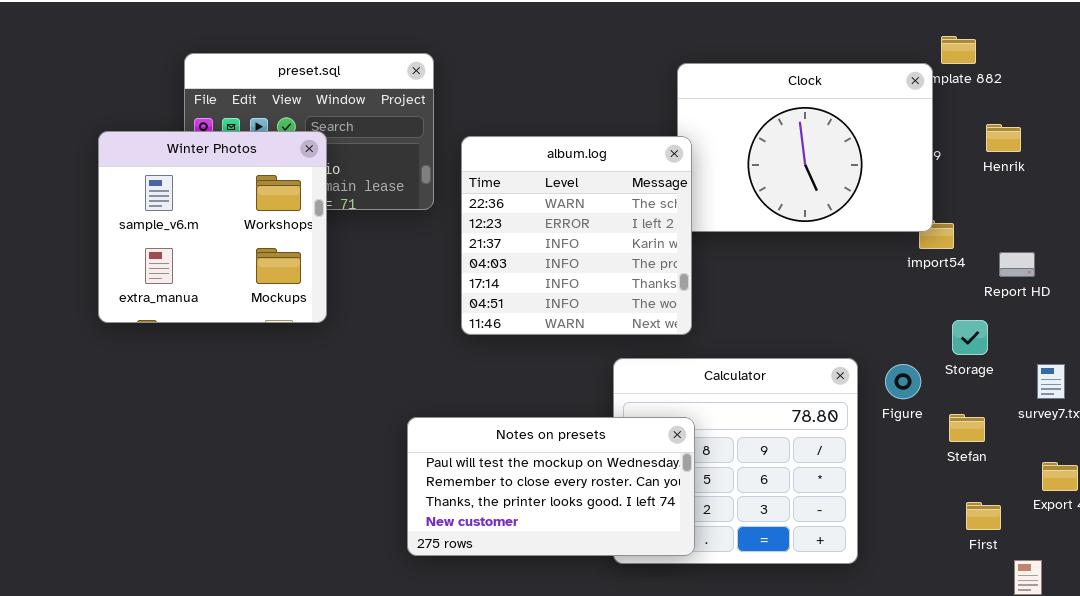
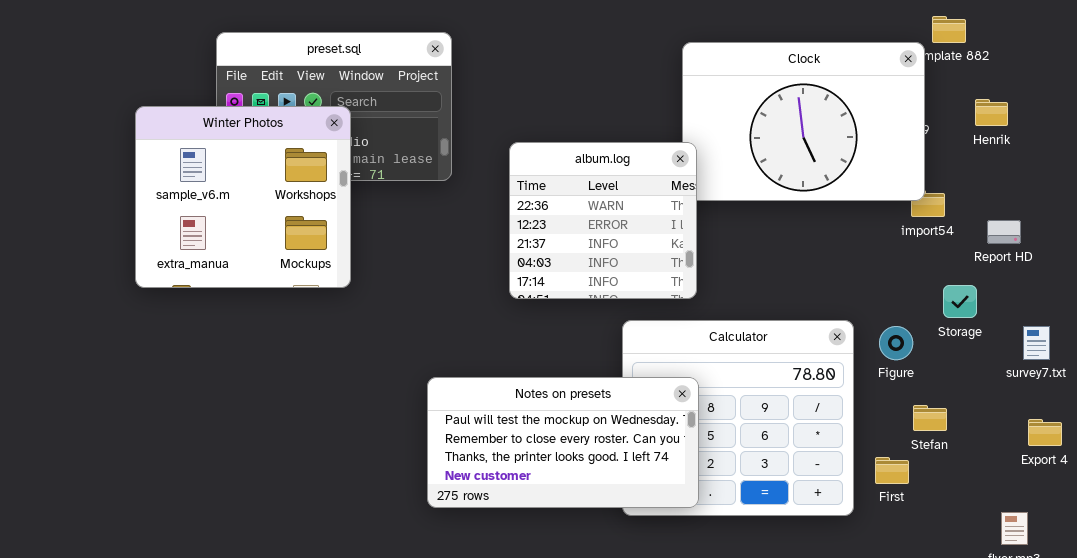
album.log: [461,136,692,335] -> [509,142,697,299], resized
Stefan: [949,414,985,442] -> [913,405,947,431], moved
First: [966,502,1001,530] -> [875,457,909,484], moved

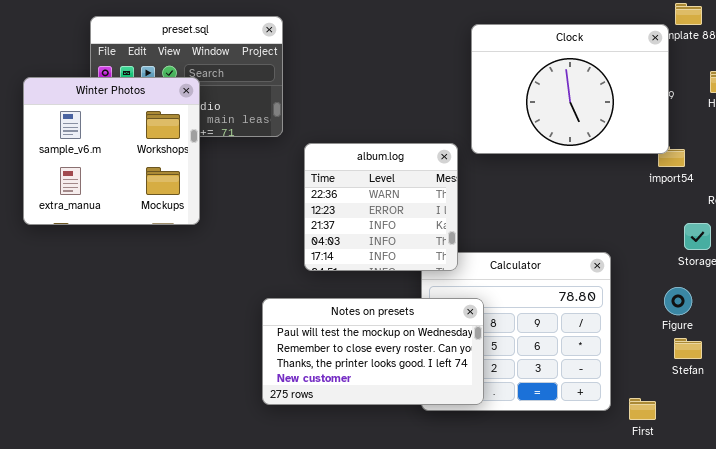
album.log: [509,142,697,299] -> [304,143,458,271], moved
Figure: [879,326,913,360] -> [664,287,692,315], moved
Stefan: [913,405,947,431] -> [674,338,702,359], moved
First: [875,457,909,484] -> [629,398,656,420], moved

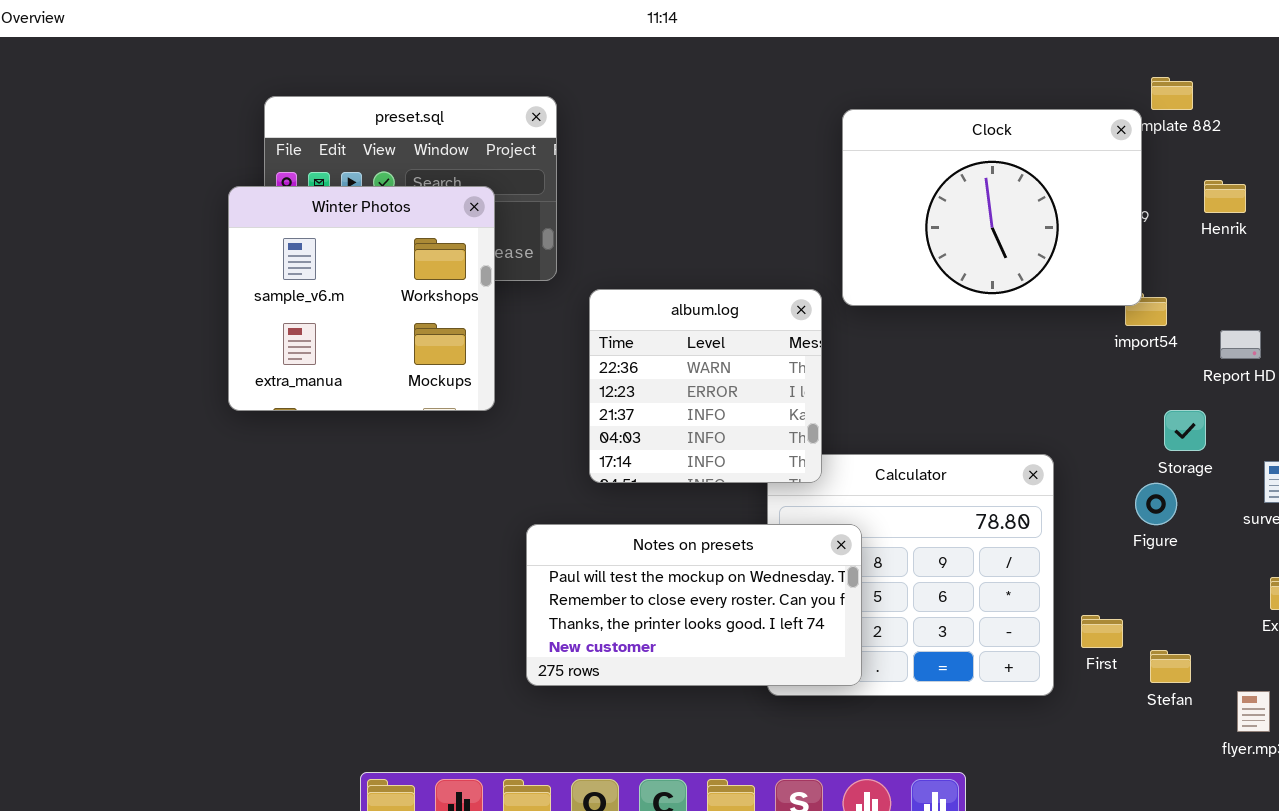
Winter Photos: [23,77,200,225] -> [228,186,495,411], moved
Figure: [664,287,692,315] -> [1135,483,1177,525], moved
Stefan: [674,338,702,359] -> [1150,650,1191,683], moved
First: [629,398,656,420] -> [1081,615,1123,648], moved

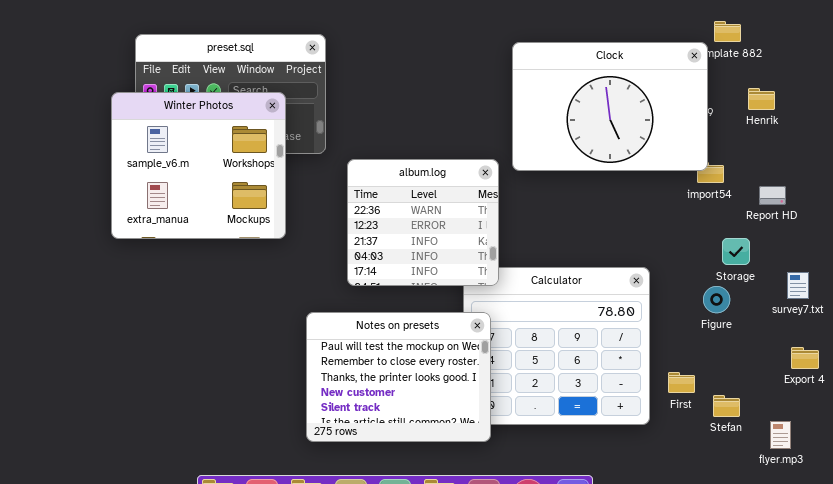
Notes on presets: [526,524,862,686] -> [306,312,491,442], resized

